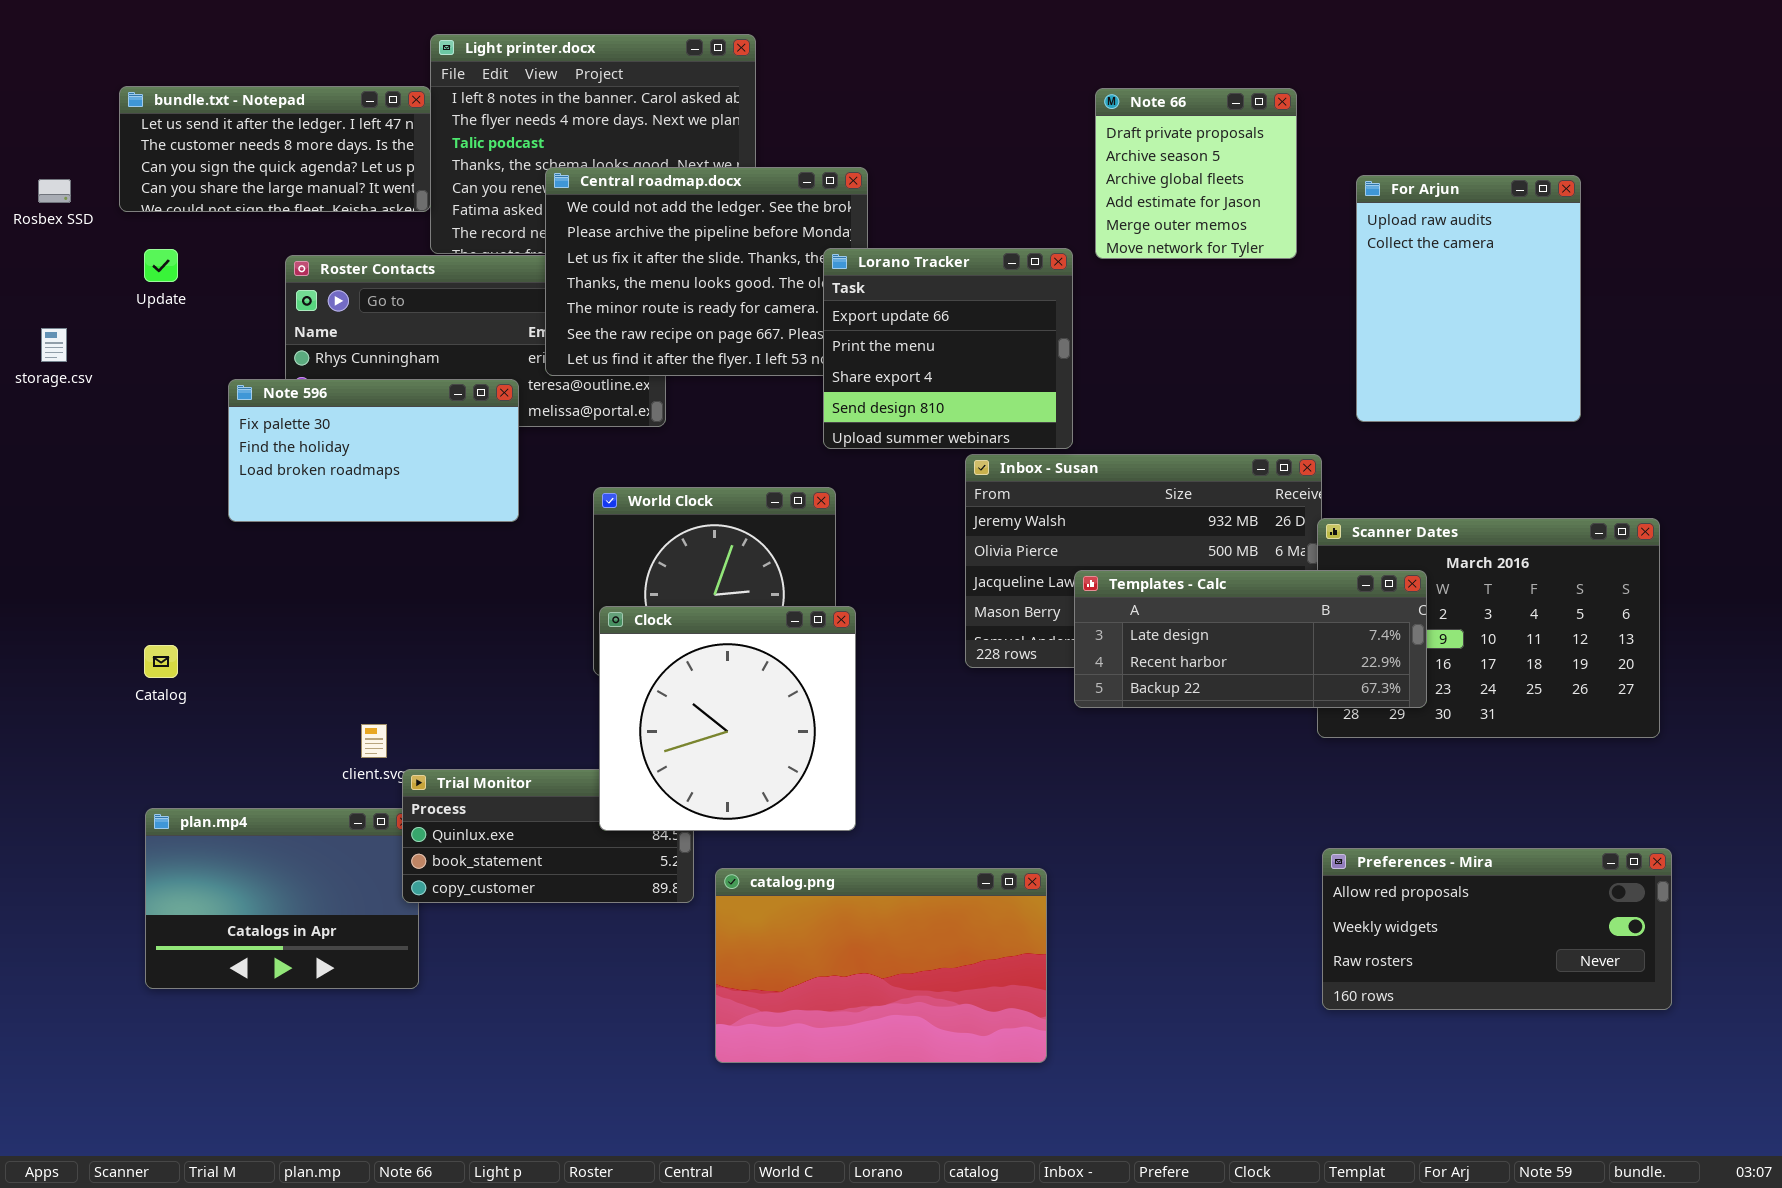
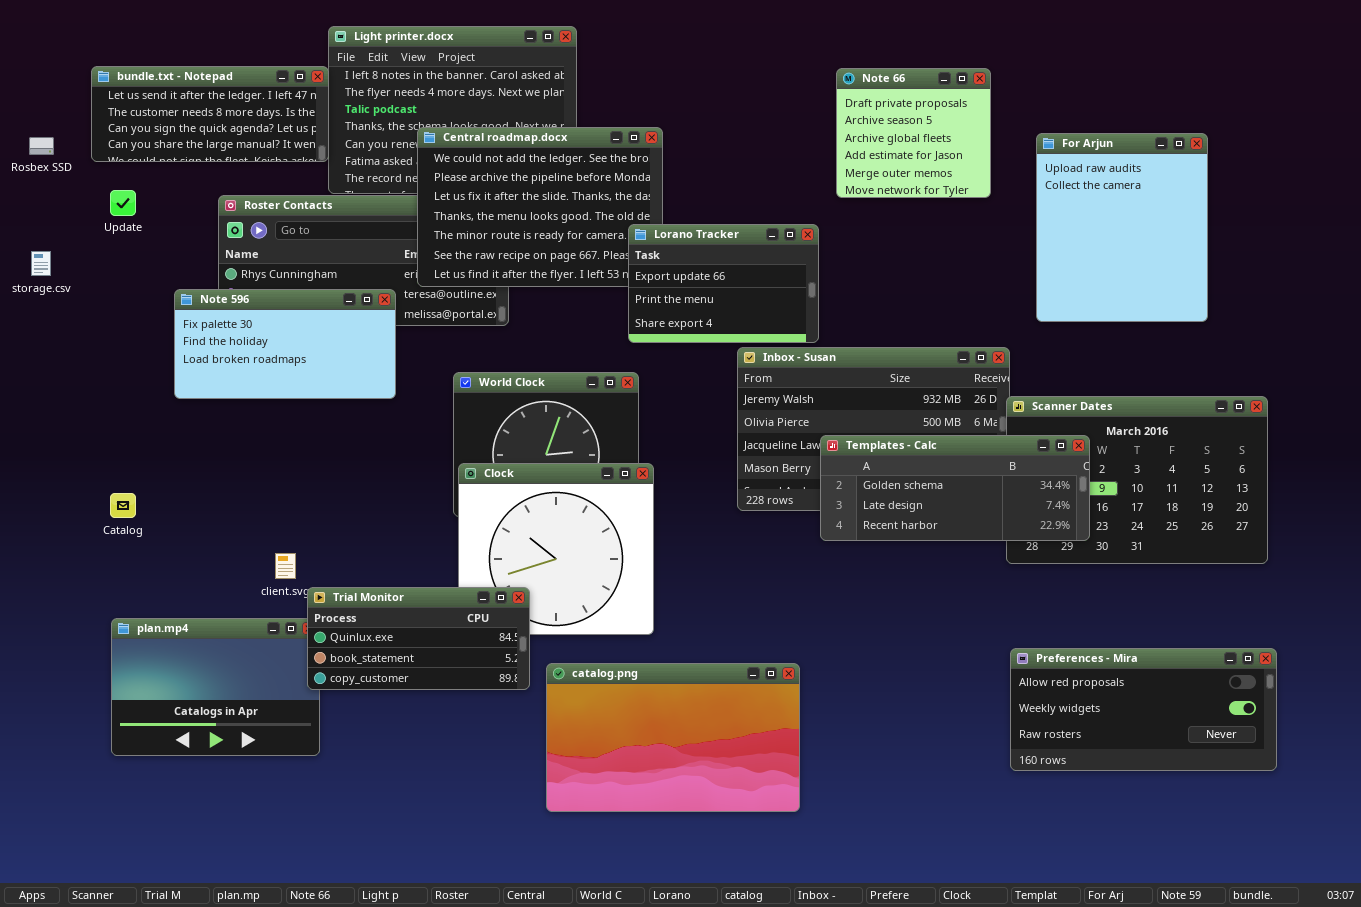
Lorano Tracker: [823,248,1073,449] -> [628,224,819,343], resized
Templates - Calc: [1074,570,1427,708] -> [820,435,1090,541], scrolled up 1 row
Trial Monitor: [402,769,694,903] -> [307,587,530,690], raised

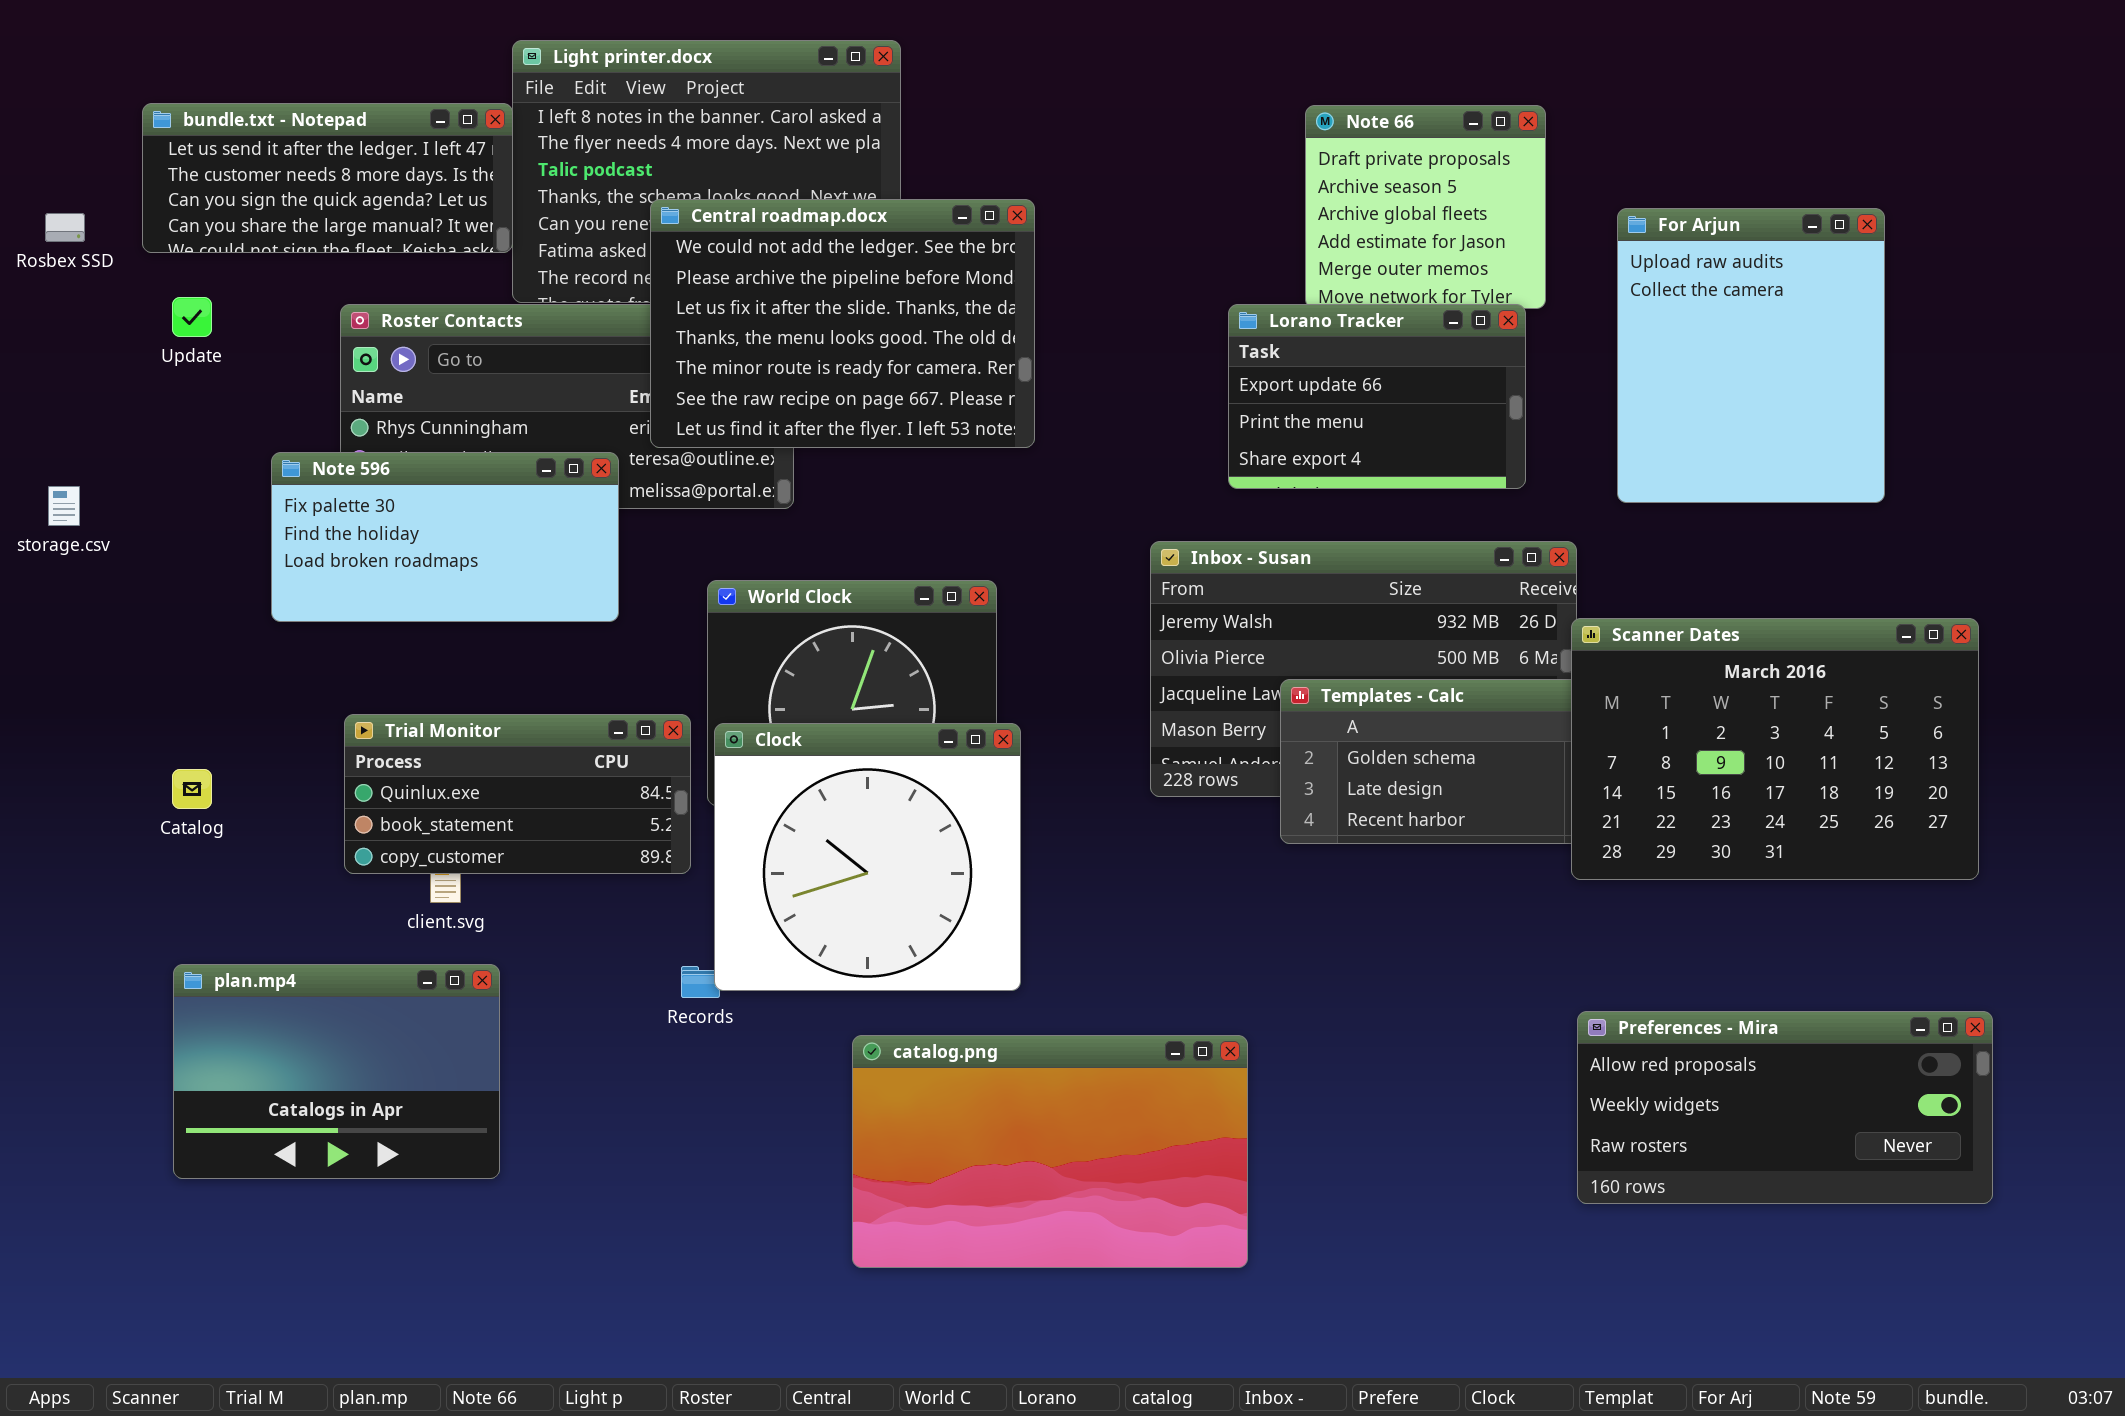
Lorano Tracker: [628,224,819,343] -> [1228,304,1526,489], moved
storage.csv: [31,251,51,276] -> [48,486,80,526], moved
Scanner Dates: [1006,396,1268,564] -> [1571,618,1979,880], raised
Trial Monitor: [307,587,530,690] -> [344,714,691,874], moved

